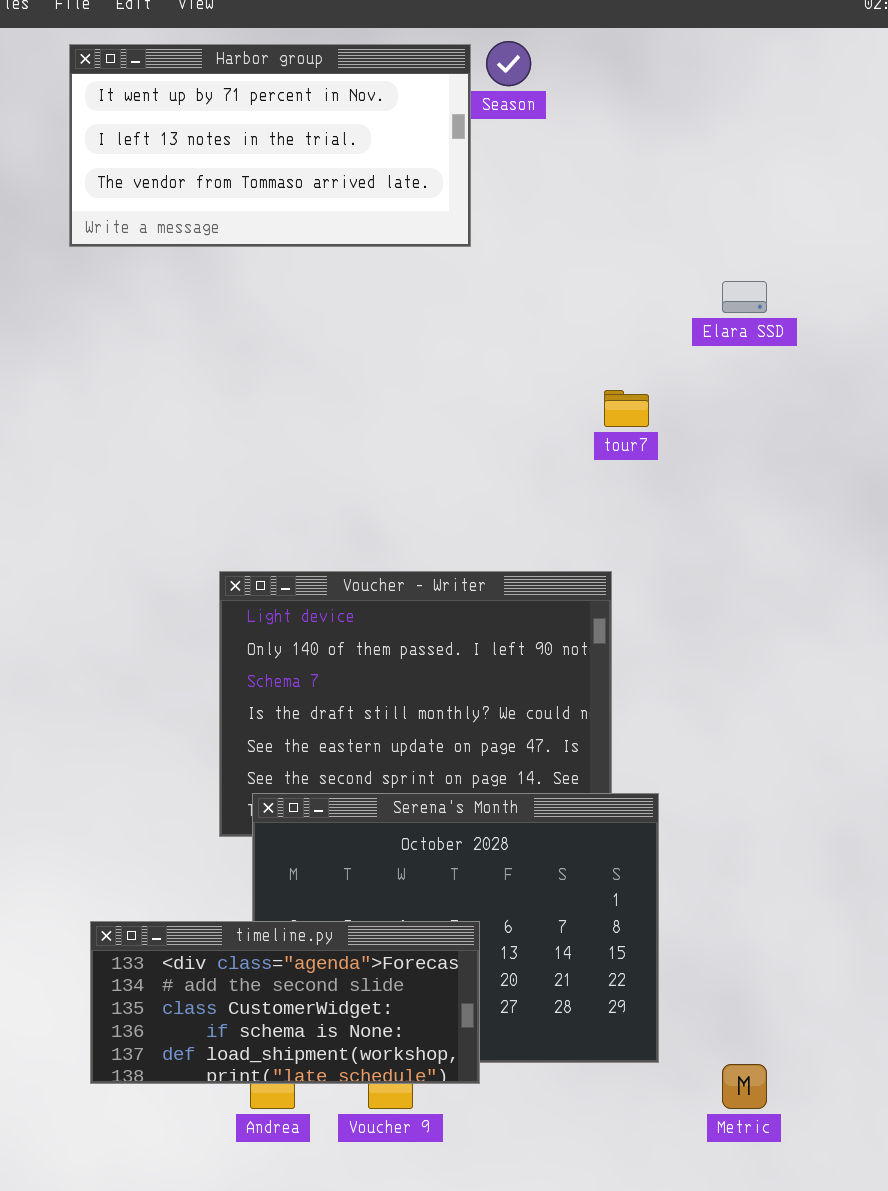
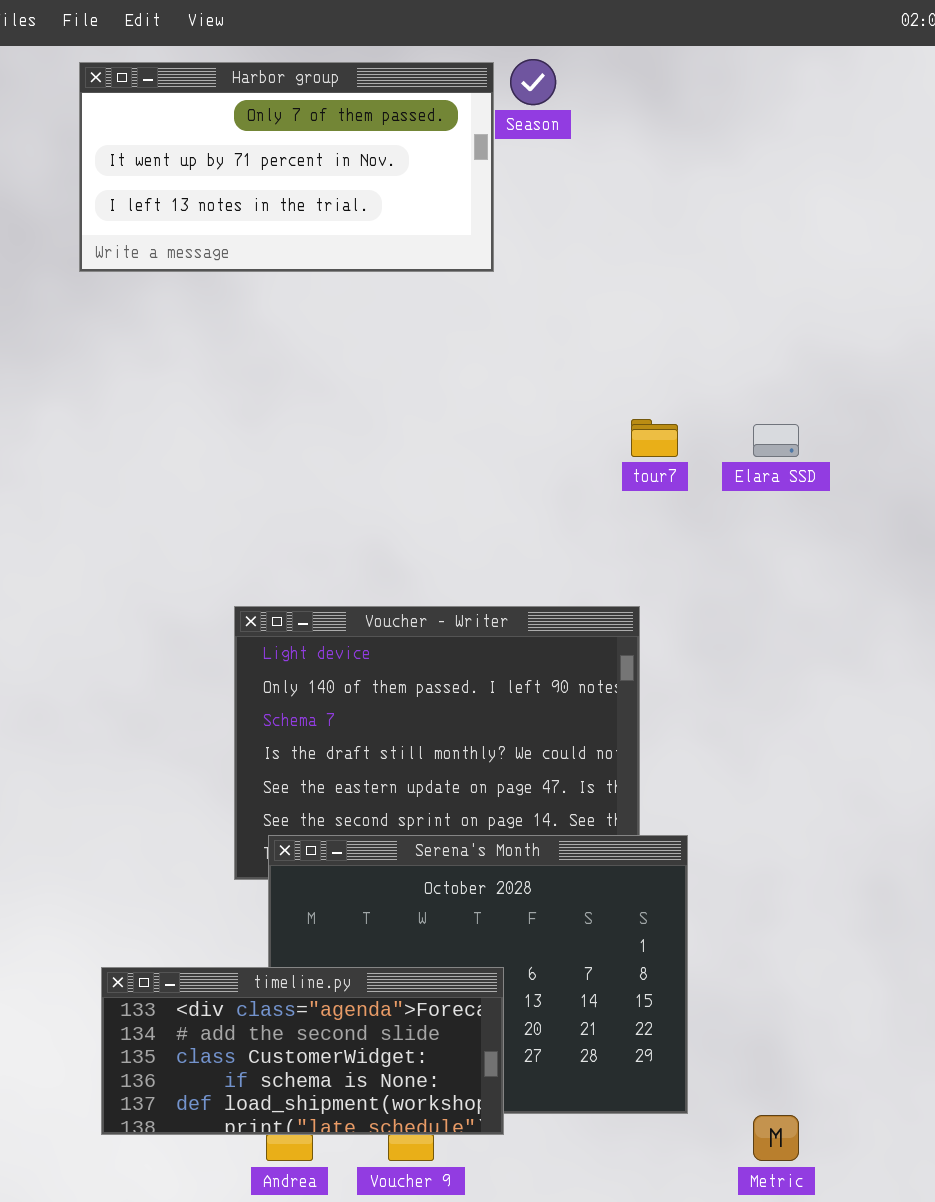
Harbor group: [69,44,471,247] -> [79,62,494,272], scrolled up 1 row
Elara SSD: [722,281,767,313] -> [753,424,799,457], moved

